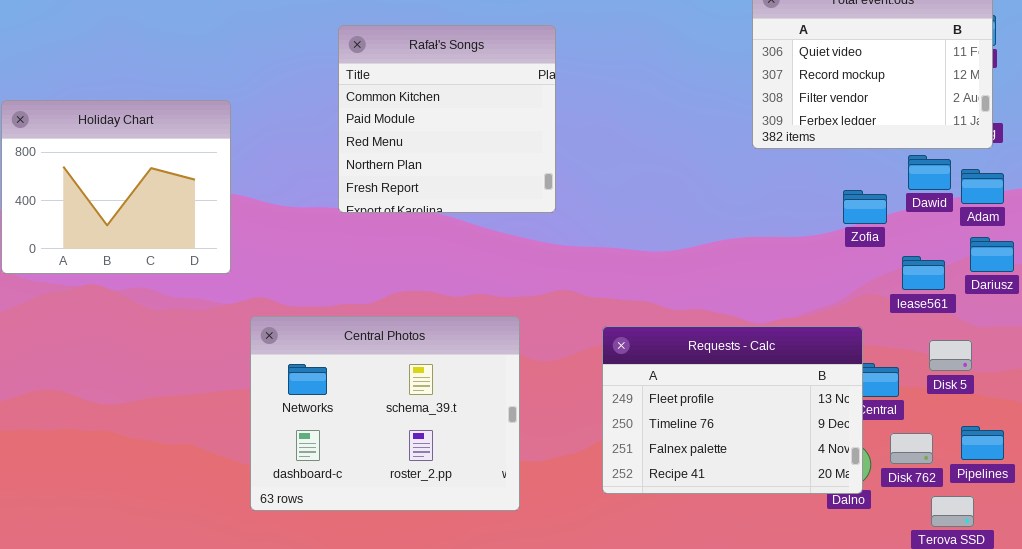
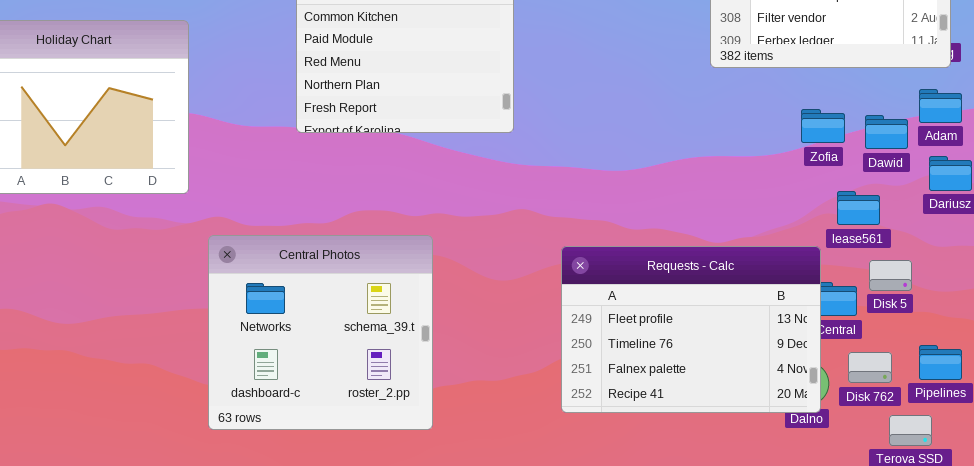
Dawid: [908,155,951,190] -> [865,115,908,149], moved
lease561: [902,256,945,290] -> [837,191,880,225], moved
Central Photos: [250,316,520,511] -> [208,235,433,430], resized
Disk 5: [929,340,972,371] -> [869,260,912,291], moved

